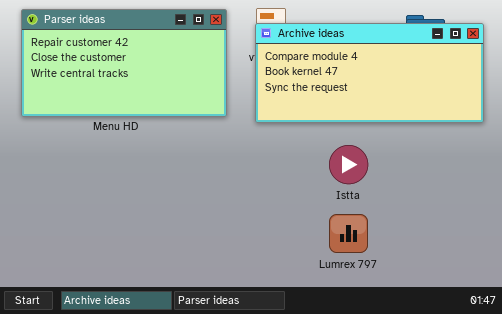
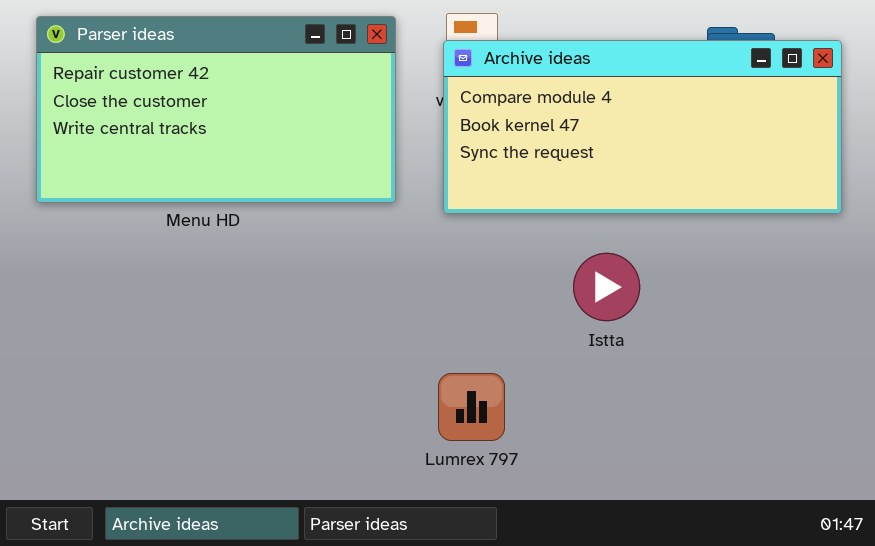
Lumrex 797: [329,214,368,253] -> [438,373,505,441], moved

